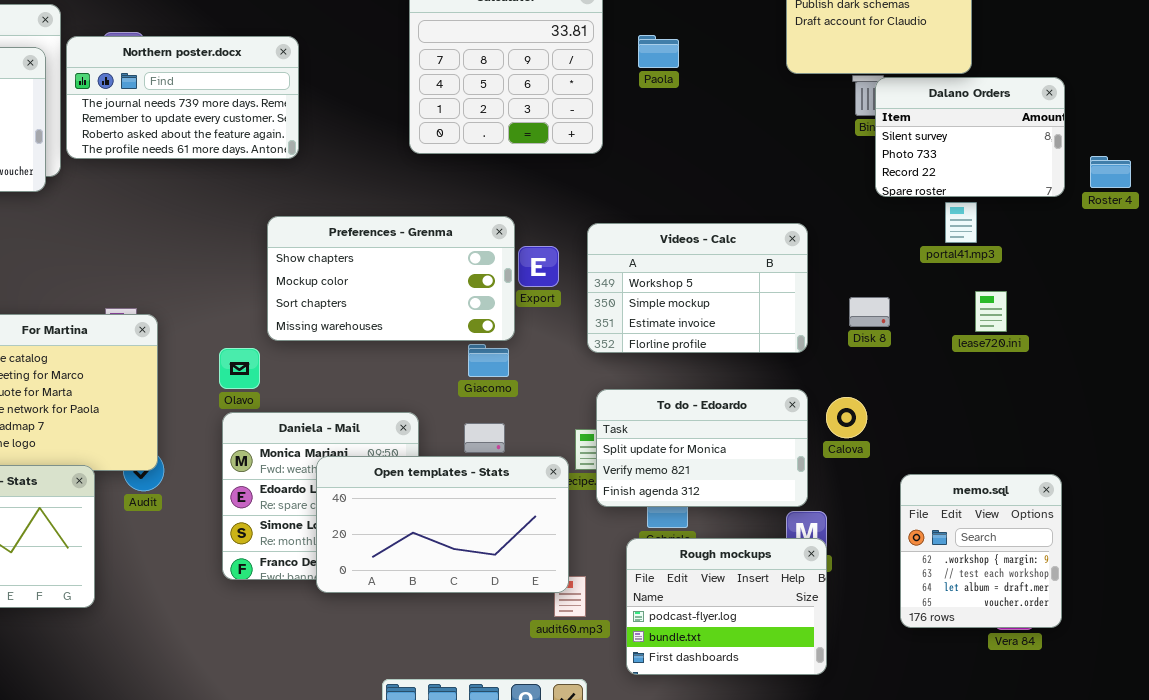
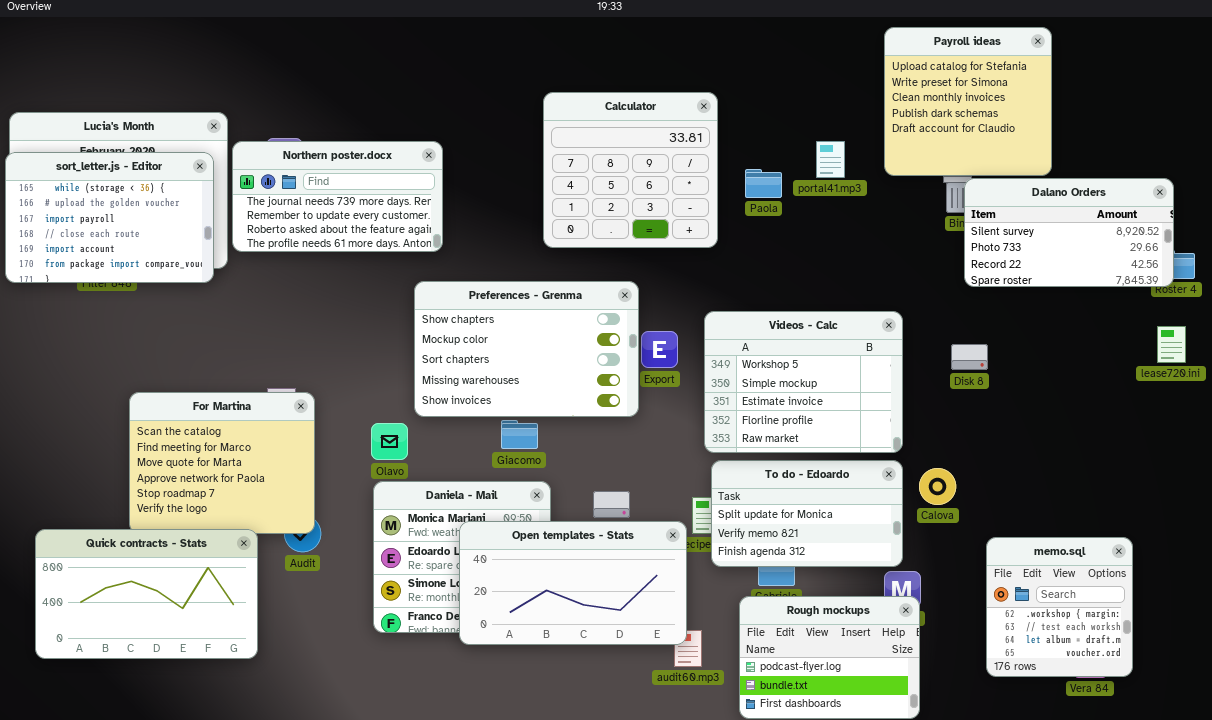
Paola: [638,35,679,68] -> [745,169,782,198], moved
Dalano Orders: [875,77,1065,197] -> [964,178,1174,287], resized
portal41.mp3: [945,202,977,243] -> [816,141,845,178], moved
Preferences - Grenma: [267,216,515,341] -> [414,281,639,417], resized
Videos - Calc: [587,223,808,353] -> [704,311,903,453], resized
lease720.ini: [975,291,1007,332] -> [1157,326,1186,363], moved
Disk 8: [849,297,890,327] -> [951,344,988,370], moved
Giacomo: [468,344,509,377] -> [501,420,538,449], moved

